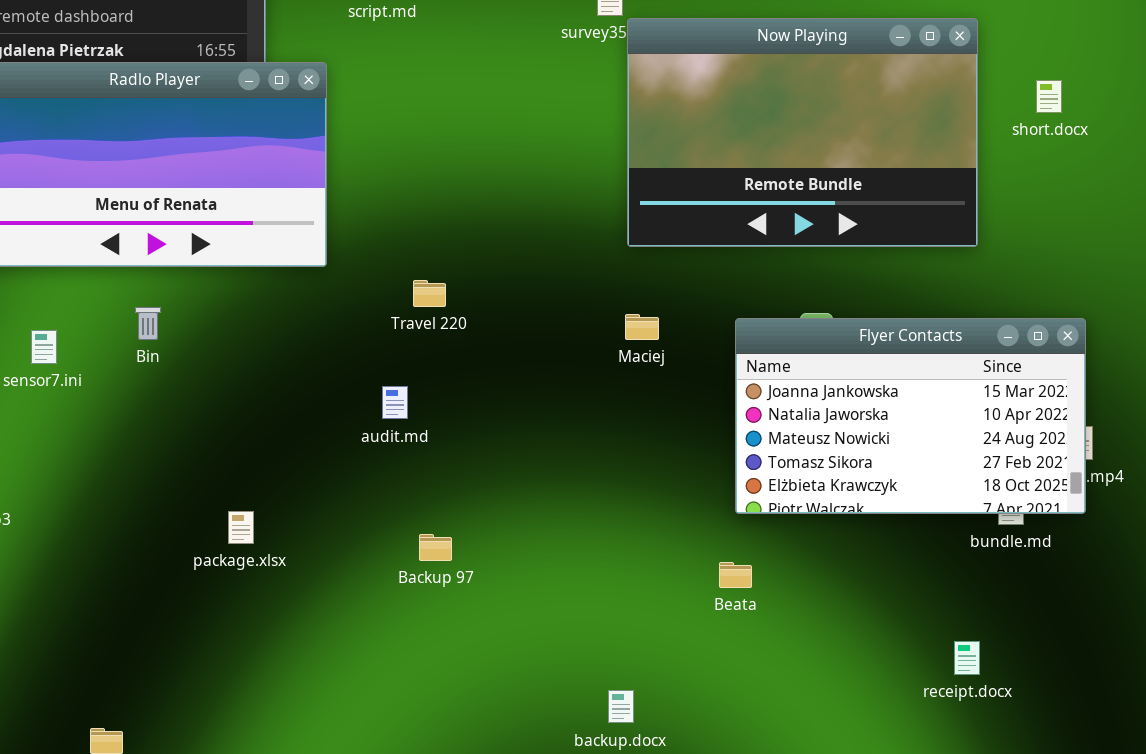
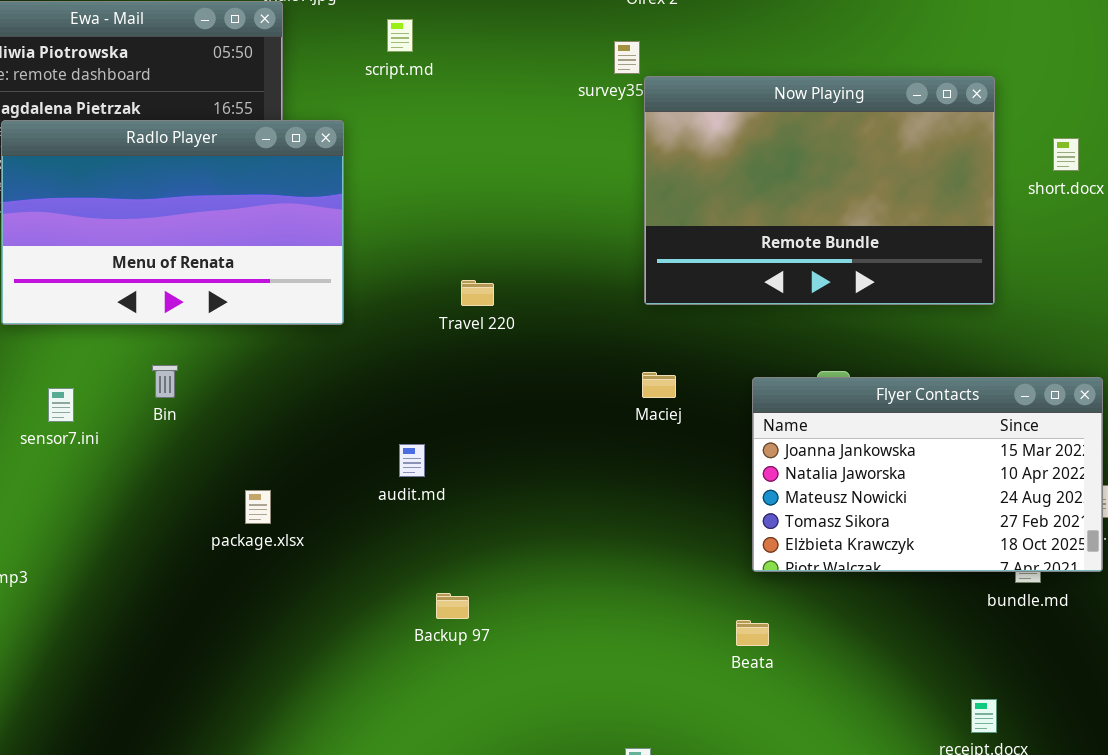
Travel 220: [413,280,446,307] -> [461,280,494,306], moved
package.xlsx: [228,511,254,544] -> [245,490,271,524], moved

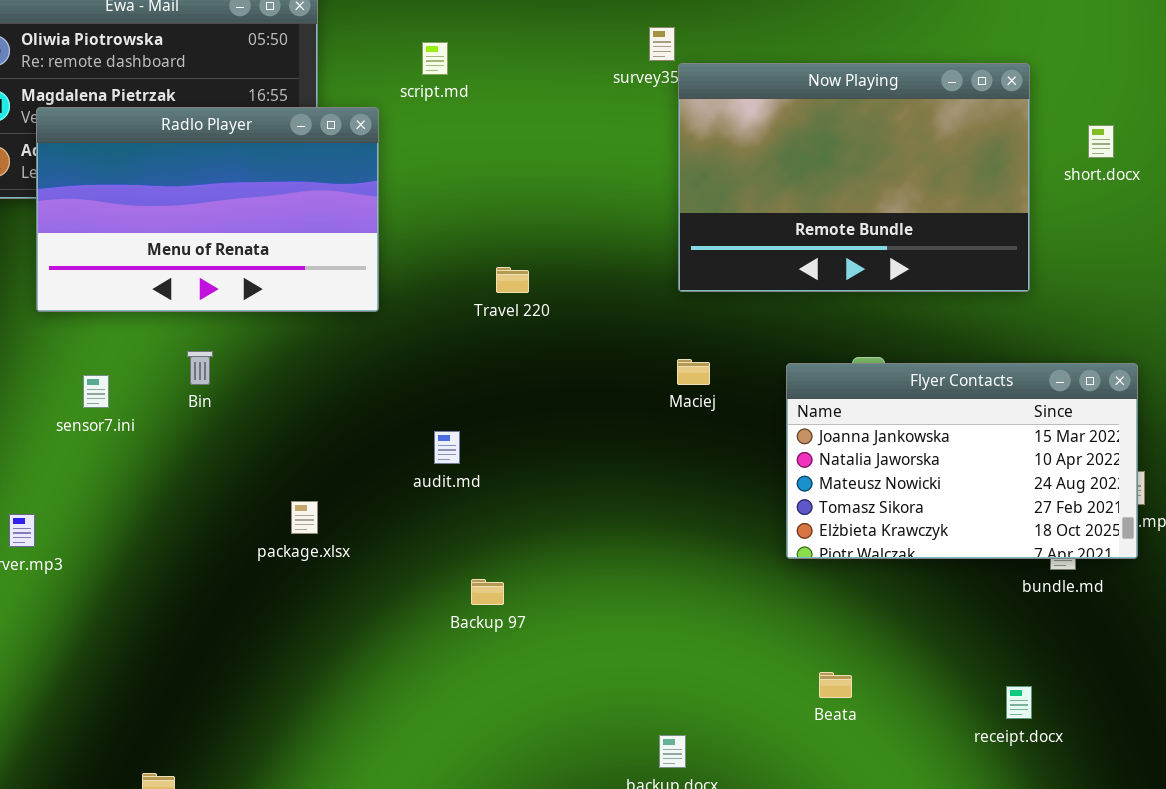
script.md: [387,19,413,52] -> [422,42,448,75], moved
package.xlsx: [245,490,271,524] -> [291,501,318,534], moved
Beata: [736,620,769,646] -> [819,672,852,698], moved

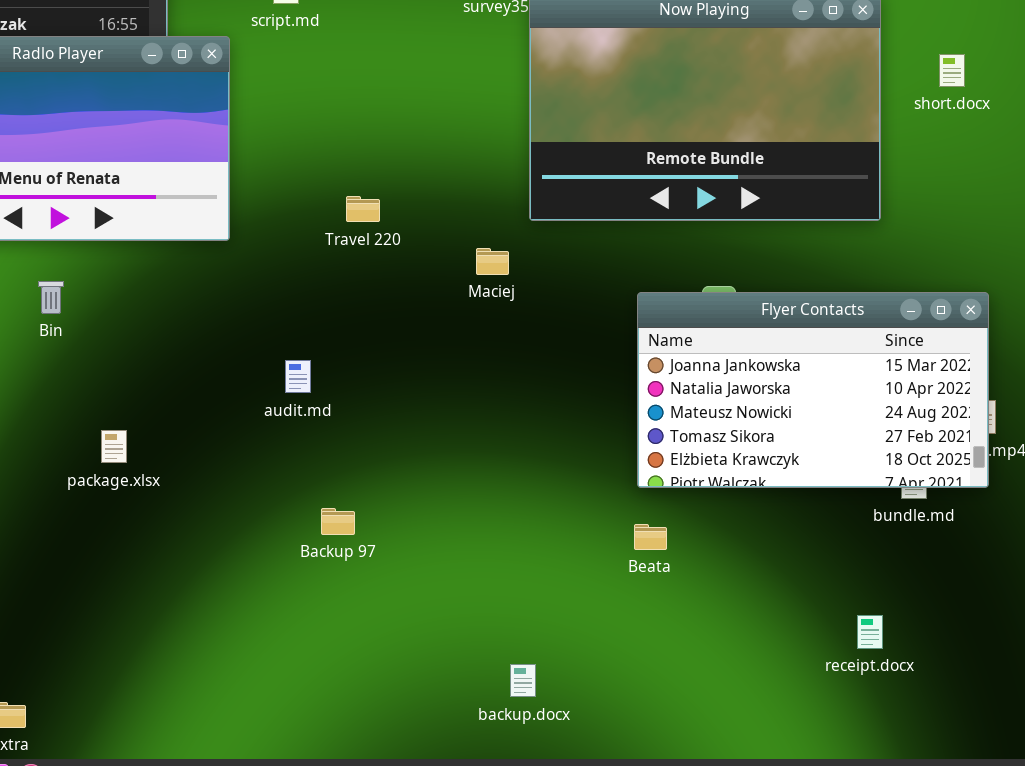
Maciej: [677,359,710,385] -> [476,248,509,275], moved
package.xlsx: [291,501,318,534] -> [101,430,127,463], moved
Beata: [819,672,852,698] -> [634,524,667,550], moved

